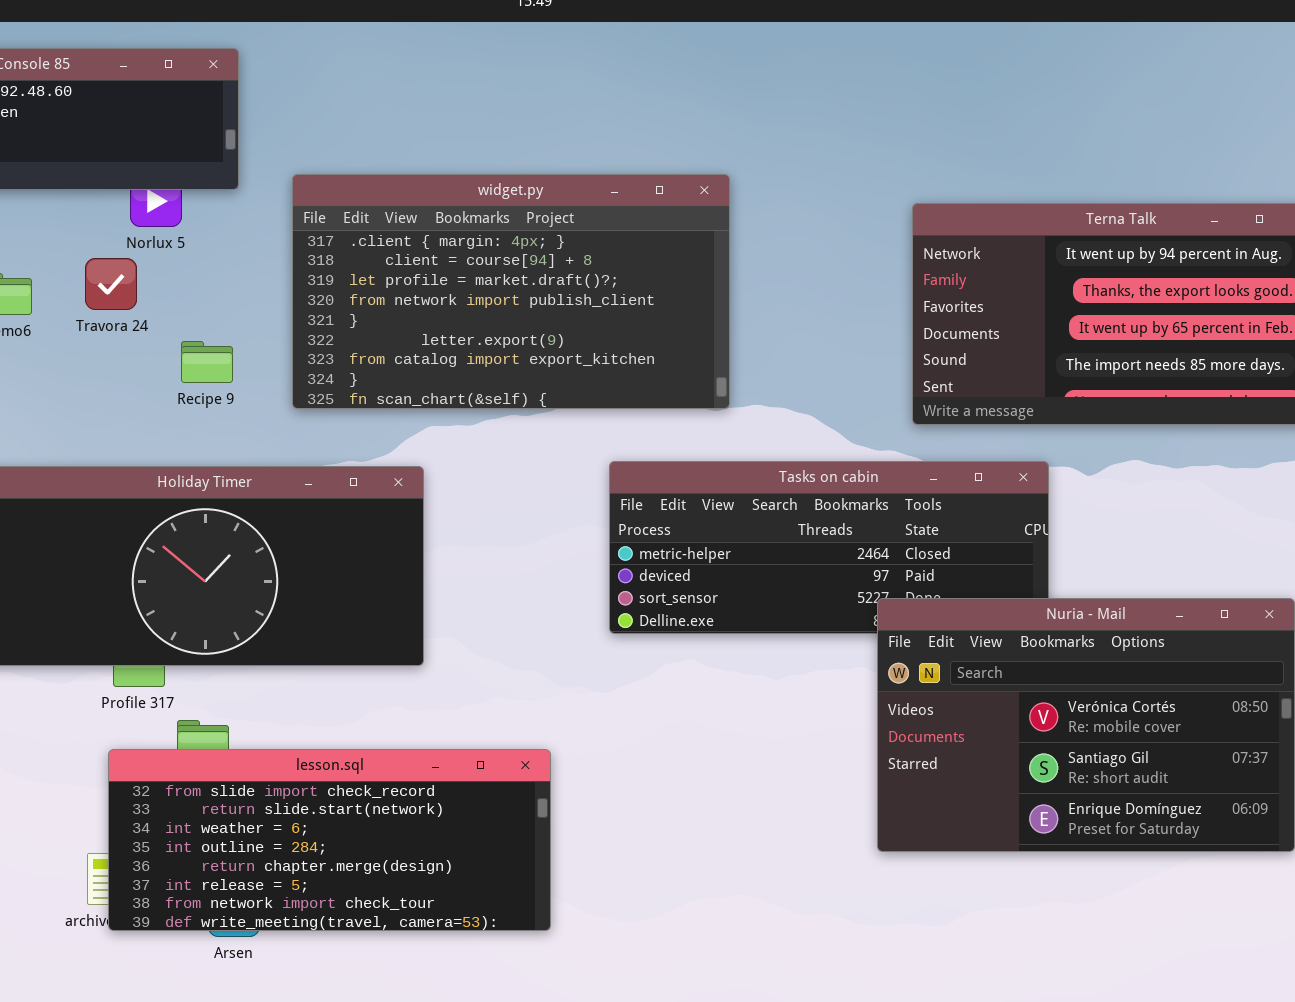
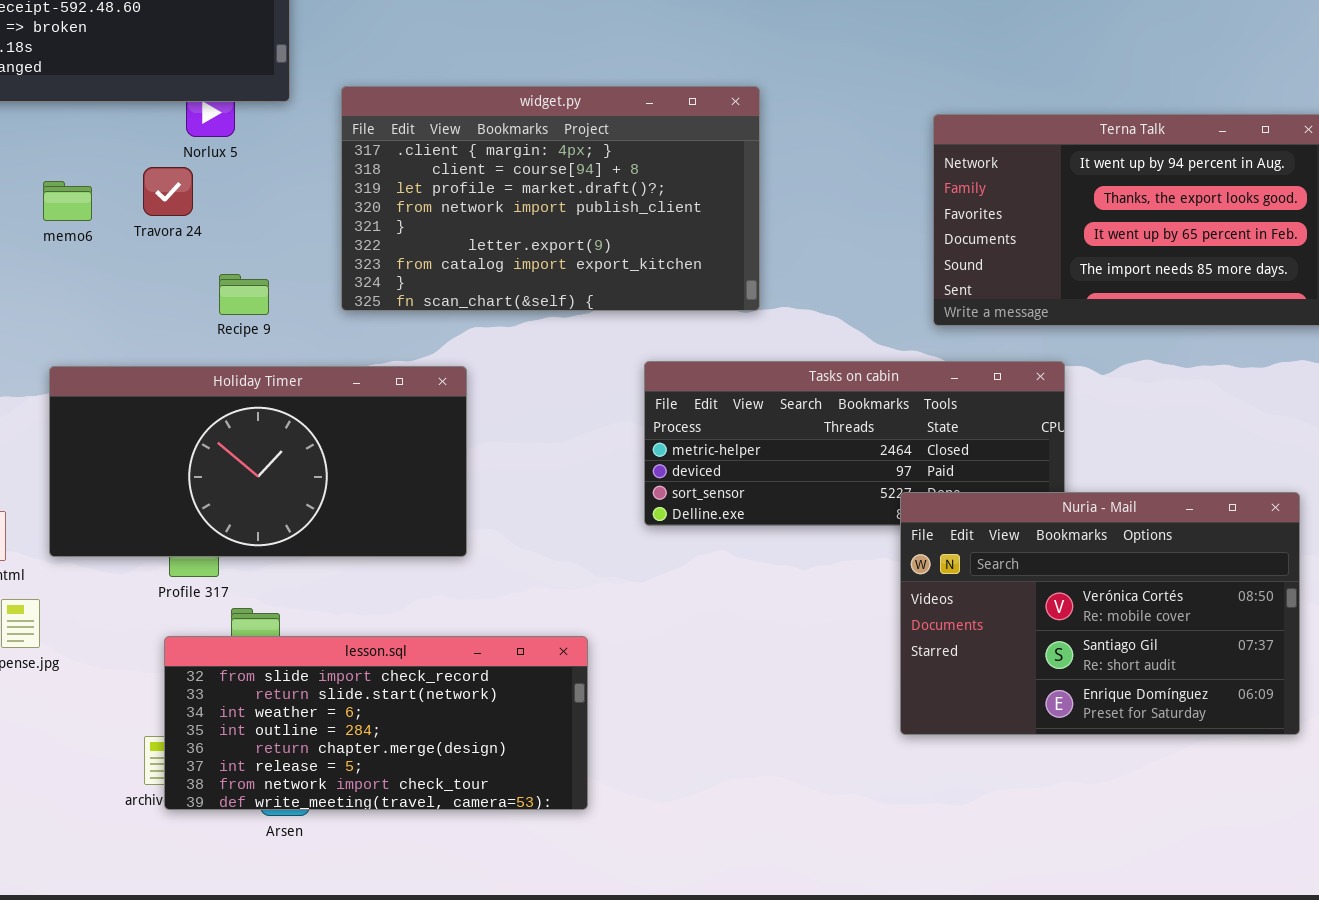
Recipe 9: [181,341,233,383] -> [219,274,269,315], moved

